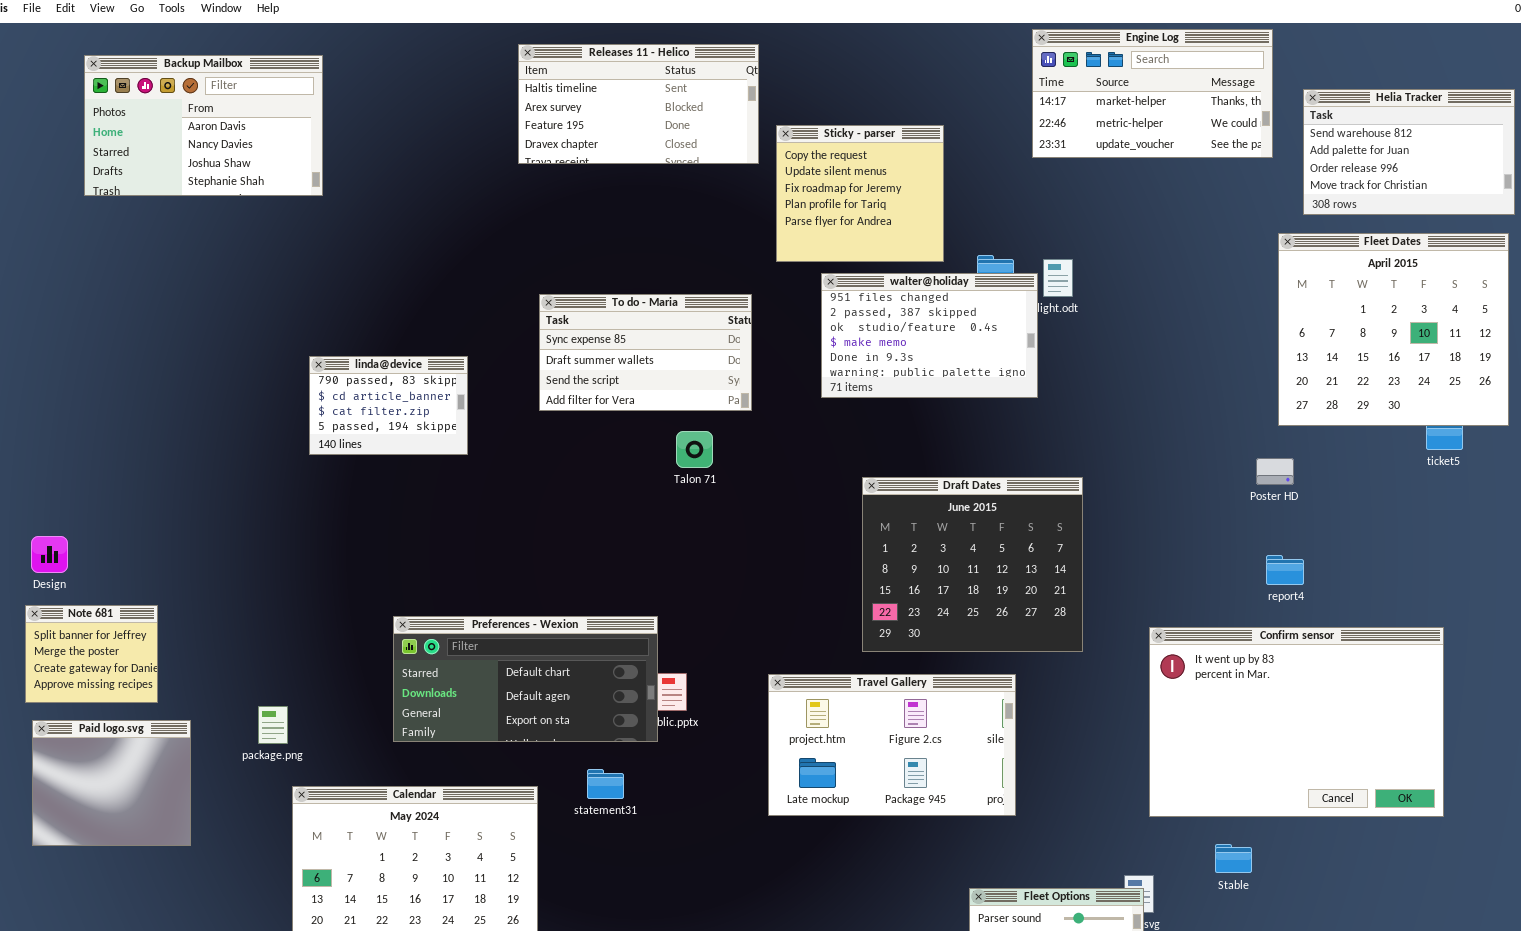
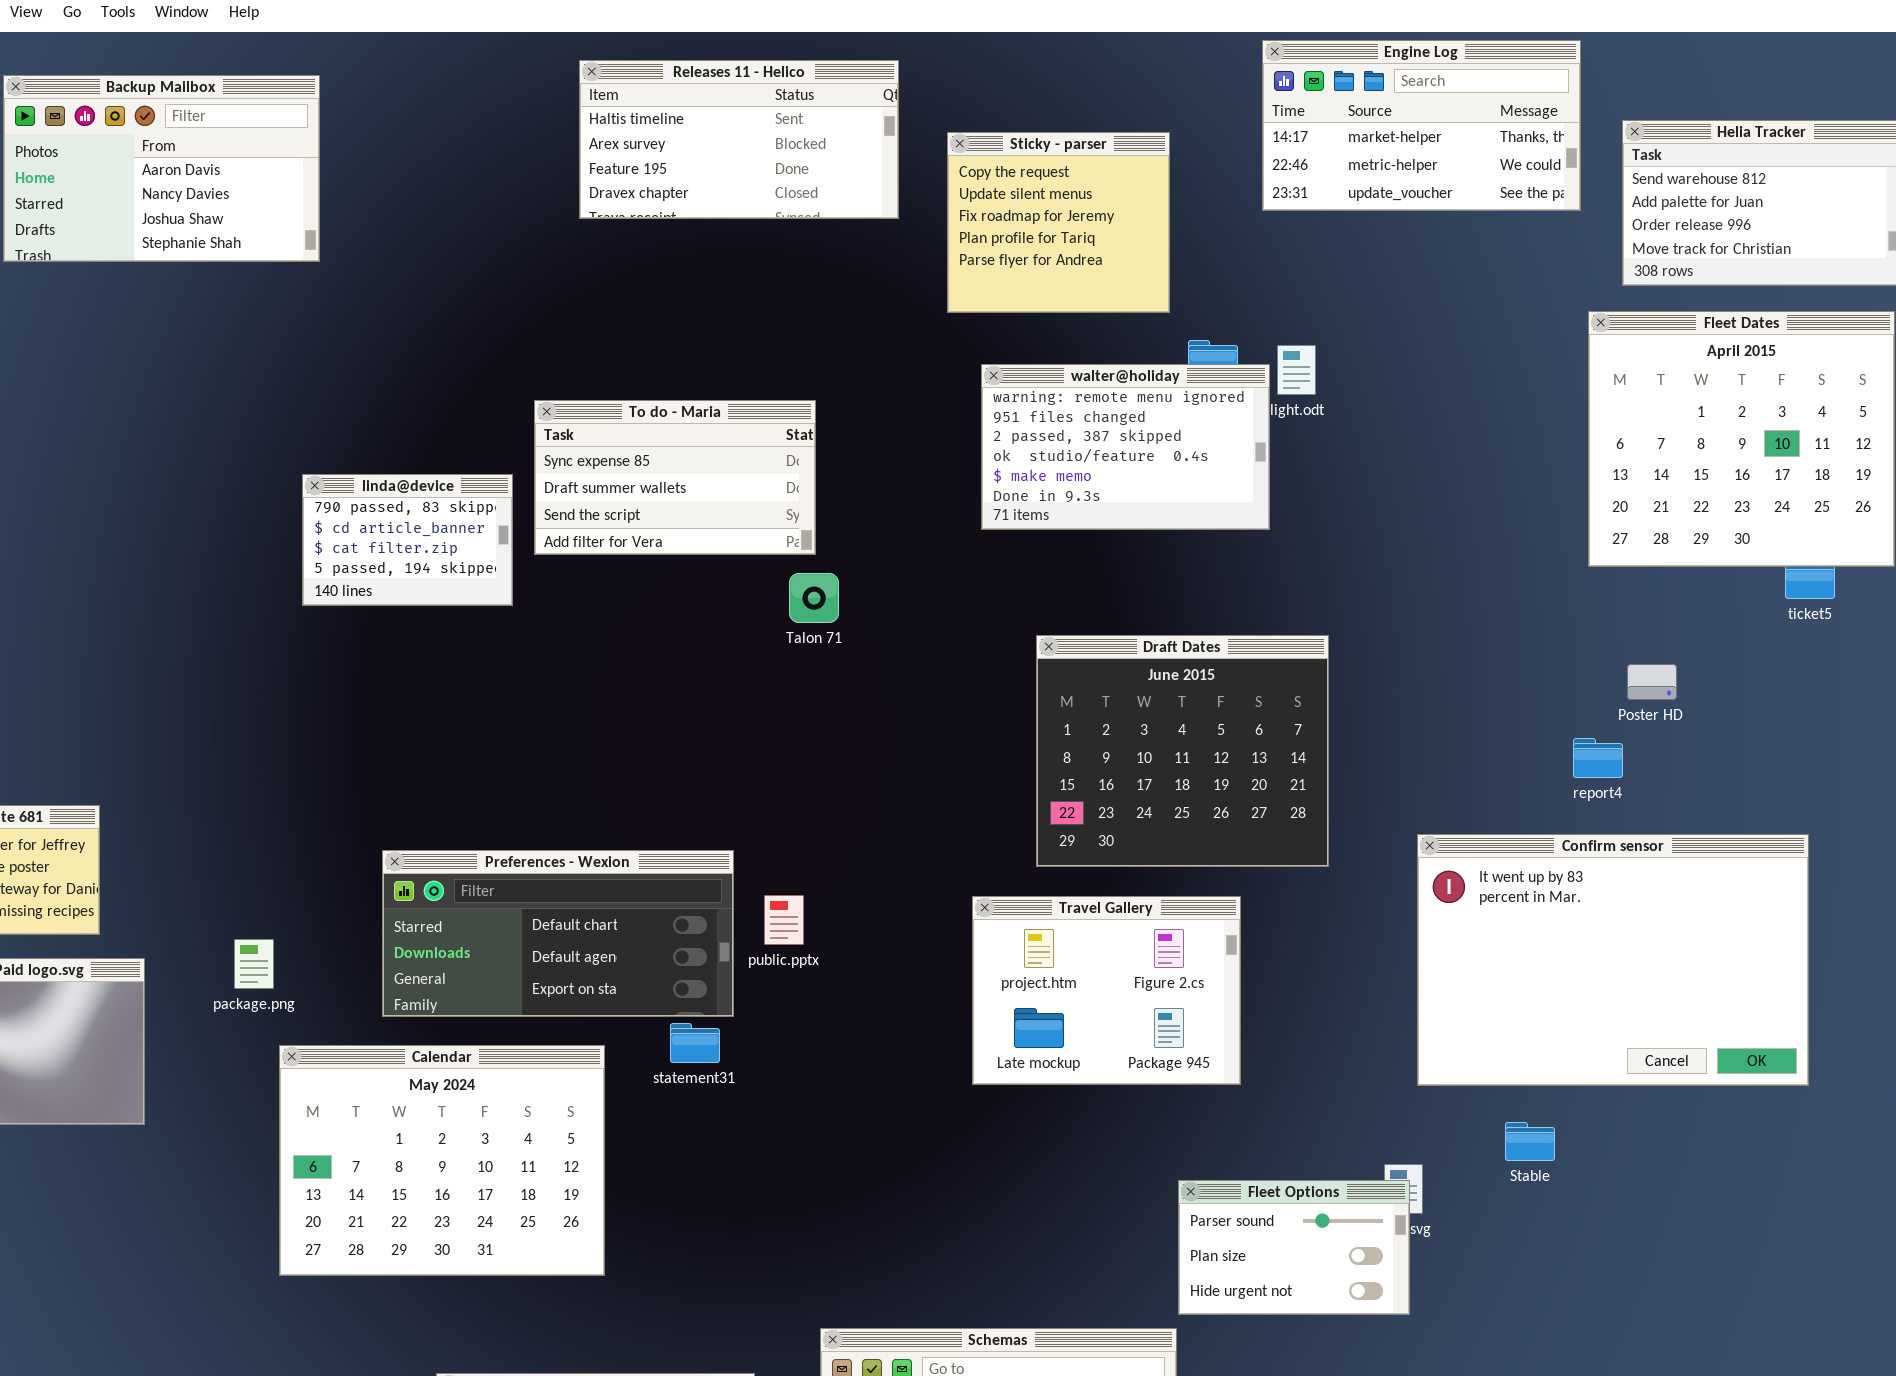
Sticky - parser: [776,125,944,262] -> [947,132,1170,313], moved
walter@holiday: [821,273,1038,398] -> [981,364,1270,530], scrolled up 1 row
To do - Maria: [539,294,752,411] -> [534,400,816,555], moved
Poster HD: [1256,458,1294,485] -> [1627,664,1677,700], moved
Preferences - Wexion: [393,616,658,742] -> [382,850,734,1017], moved
Travel Gallery: [768,674,1016,816] -> [972,896,1241,1085], resized

